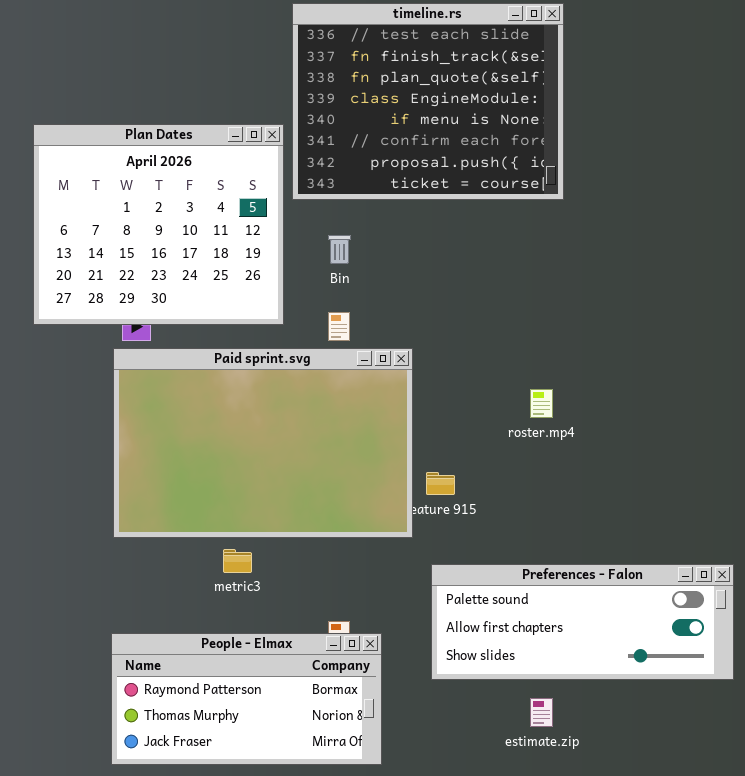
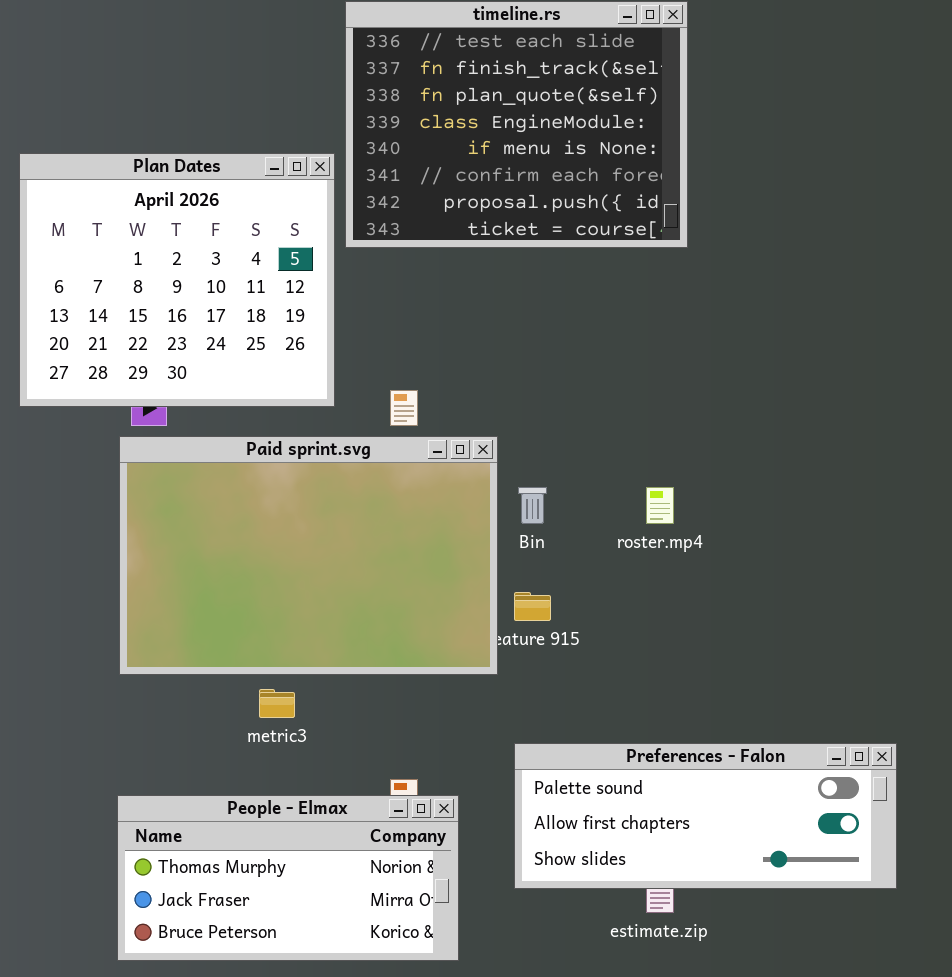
Bin: [328,235,351,264] -> [518,487,547,524], moved
Preferences - Falon: [431,564,734,680] -> [514,743,897,889], moved
People - Elmax: [111,633,382,765] -> [117,795,459,961], scrolled down 1 row

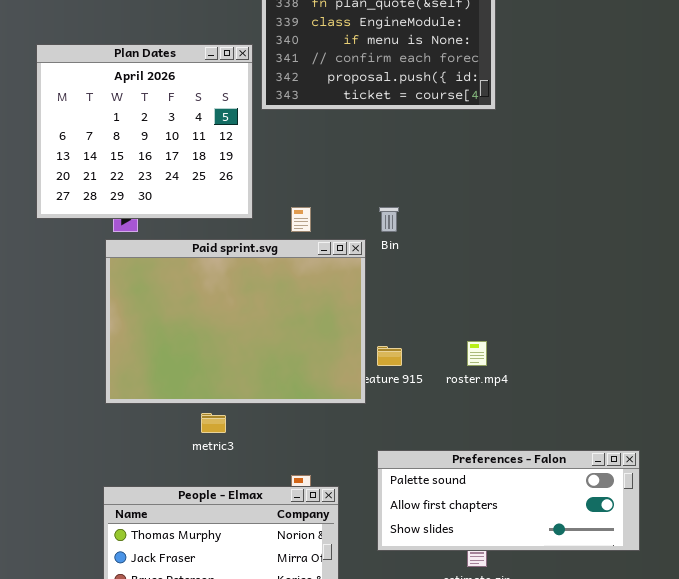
Bin: [518,487,547,524] -> [379,207,399,232], moved
roster.mp4: [646,487,674,524] -> [467,341,487,366], moved

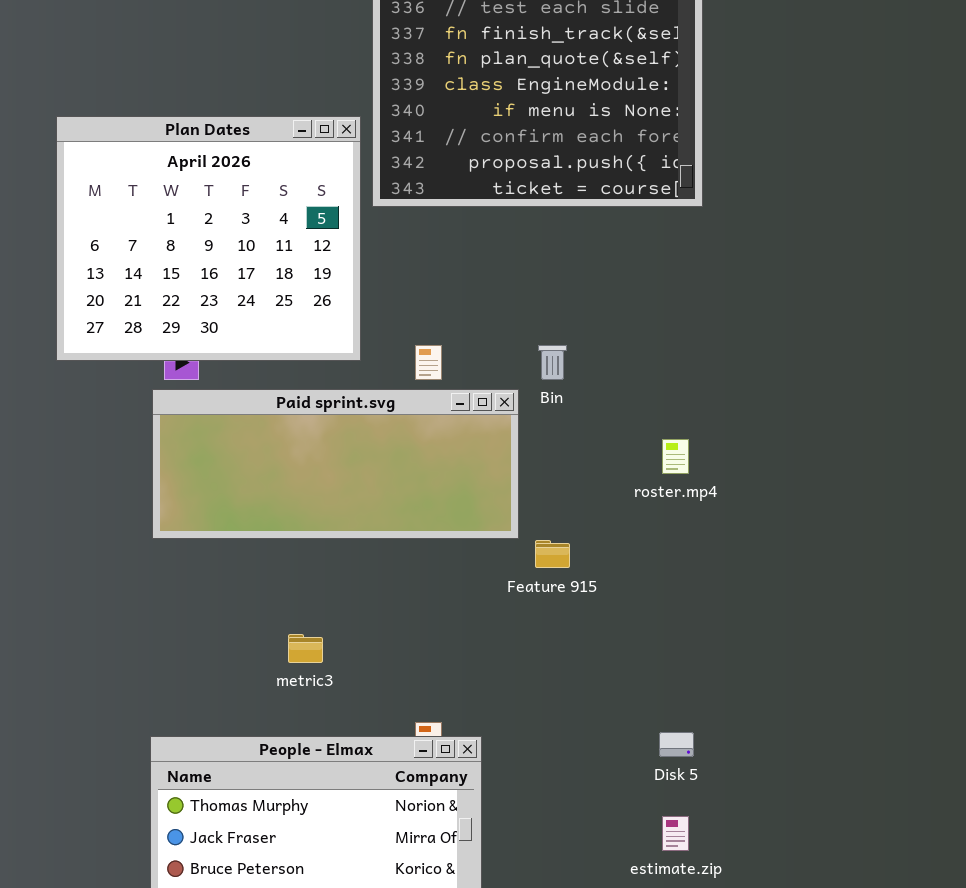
Paid sprint.svg: [105,239,366,404] -> [152,389,519,539], resized
roster.mp4: [467,341,487,366] -> [662,439,689,474], moved
Preferences - Falon: [377,450,640,551] -> none, closed

